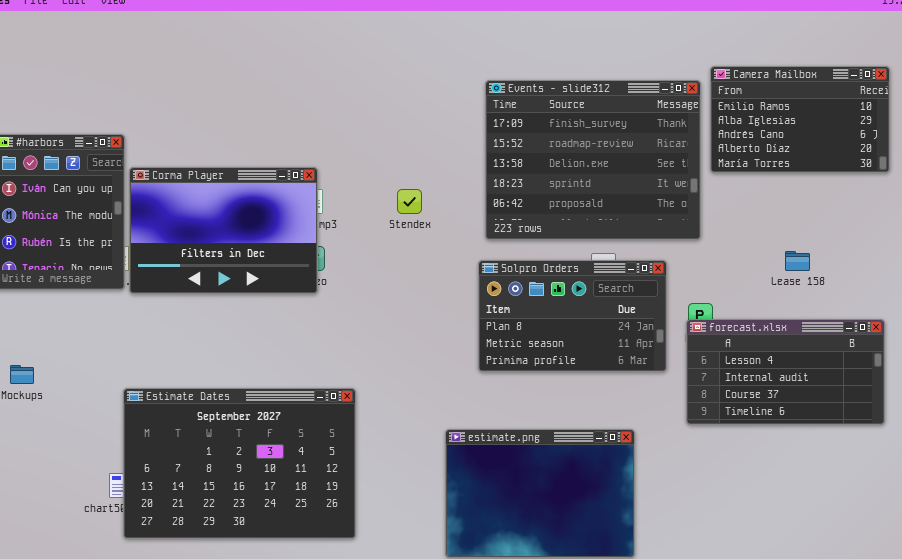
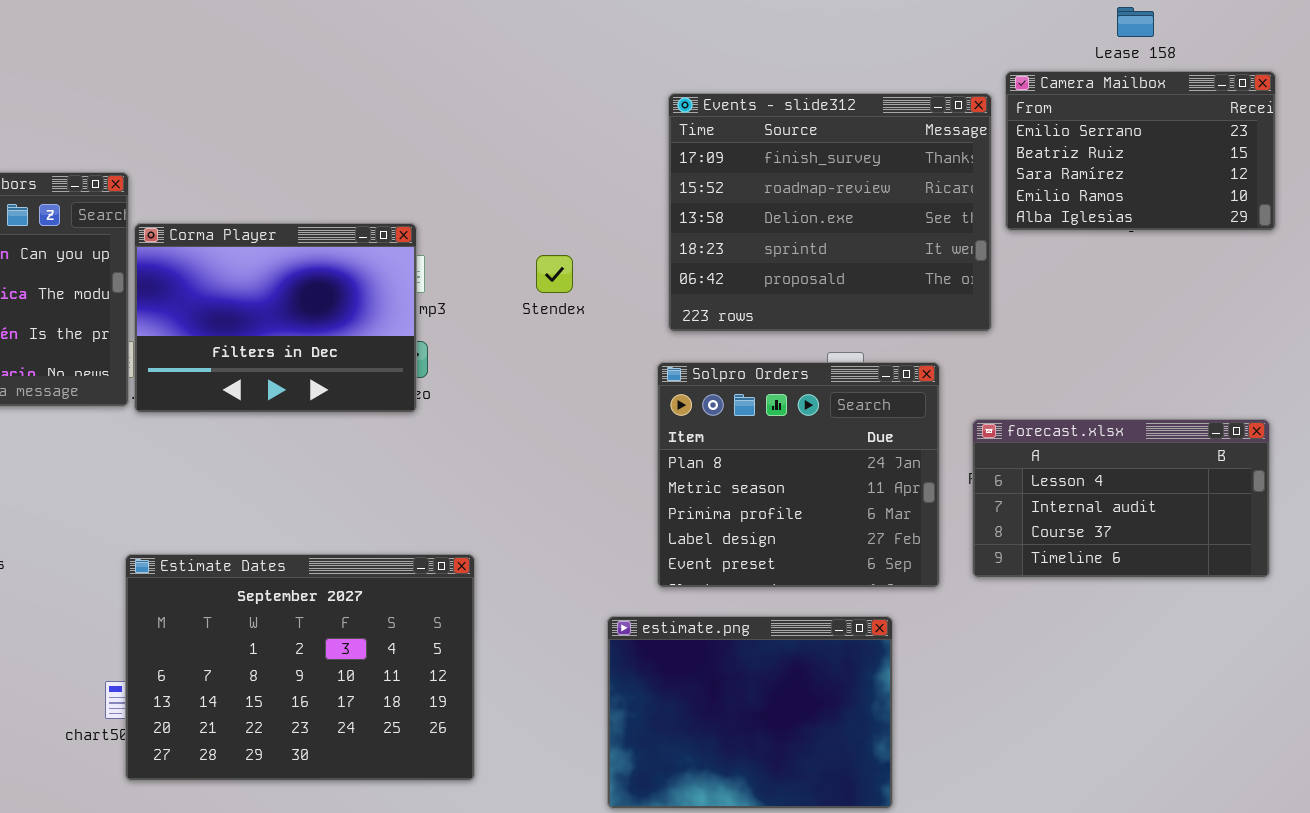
Camera Mailbox: [710,66,890,173] -> [1005,71,1276,231], scrolled up 3 rows
Lease 158: [785,251,810,271] -> [1117,7,1154,37], moved
Solpro Orders: [478,260,667,372] -> [657,362,940,588], resized
forecast.xlsx: [686,319,885,425] -> [972,419,1270,578], moved

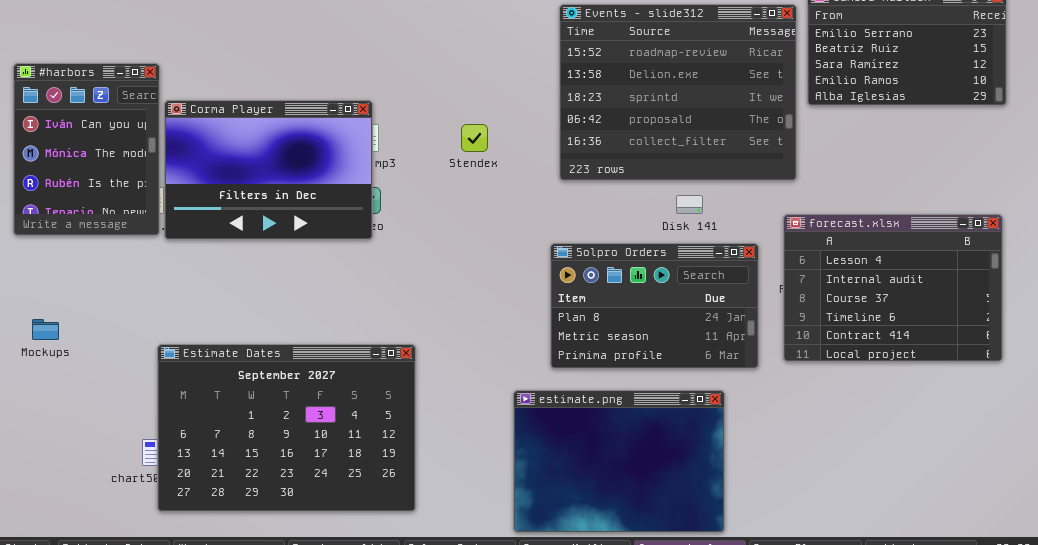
Events - slide312: [668,93,992,332] -> [559,4,797,181], scrolled down 1 row
Solpro Orders: [657,362,940,588] -> [550,243,759,369], resized
forecast.xlsx: [972,419,1270,578] -> [783,214,1003,362], resized

